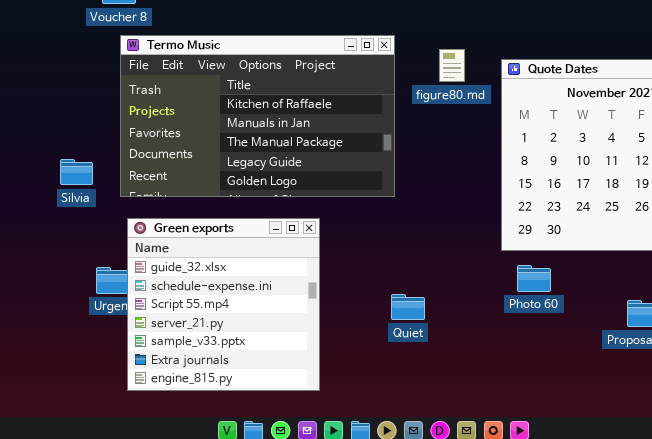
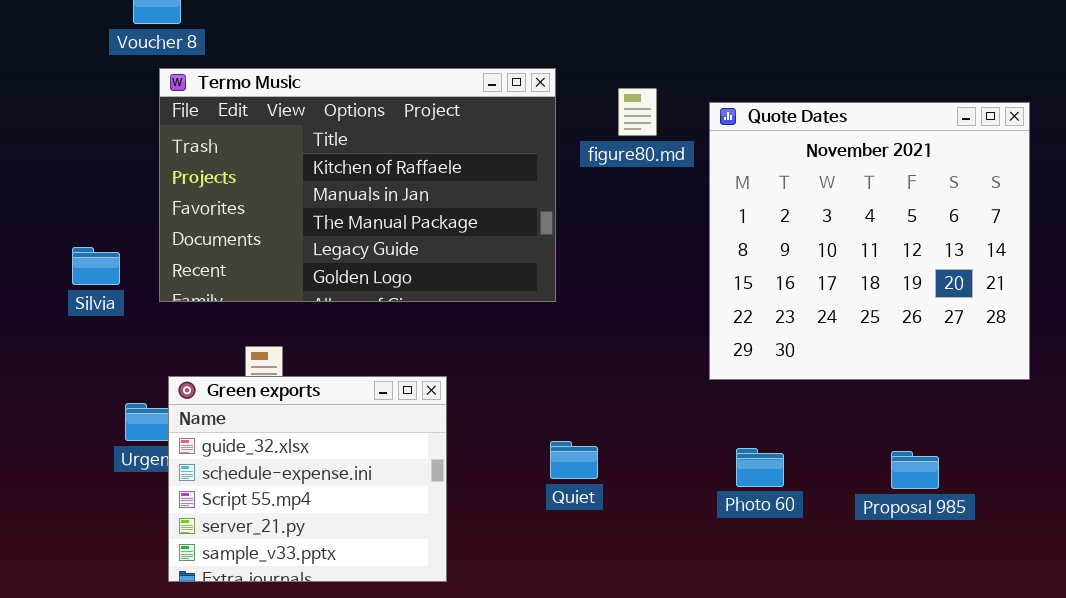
Green exports: [127,218,320,391] -> [168,376,447,582], resized
Photo 60: [517,265,551,292] -> [736,448,784,487], moved

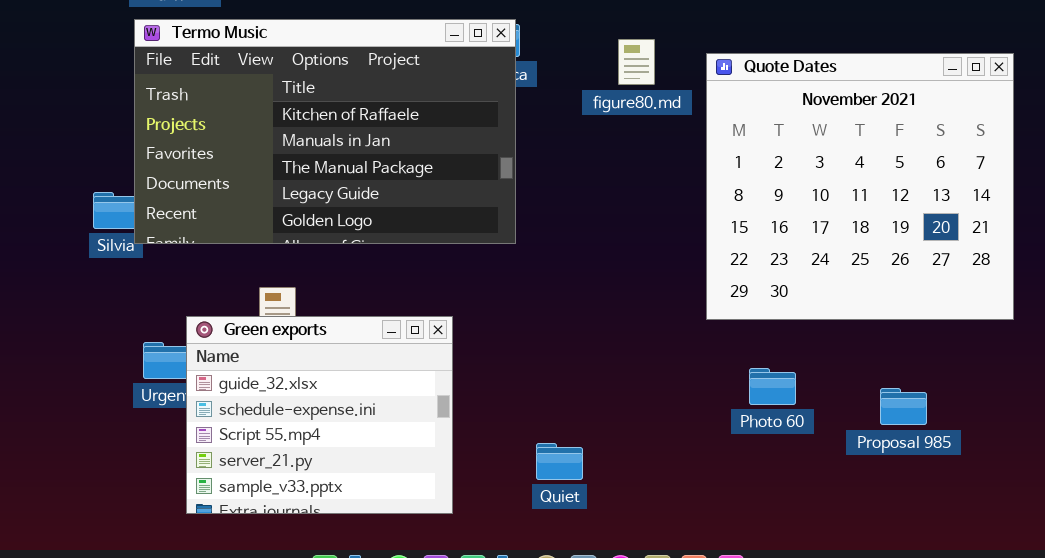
Termo Music: [159,68,556,302] -> [134,19,516,244], moved
Quiet: [550,441,598,479] -> [536,443,583,480], moved
Photo 60: [736,448,784,487] -> [749,368,796,405], moved

